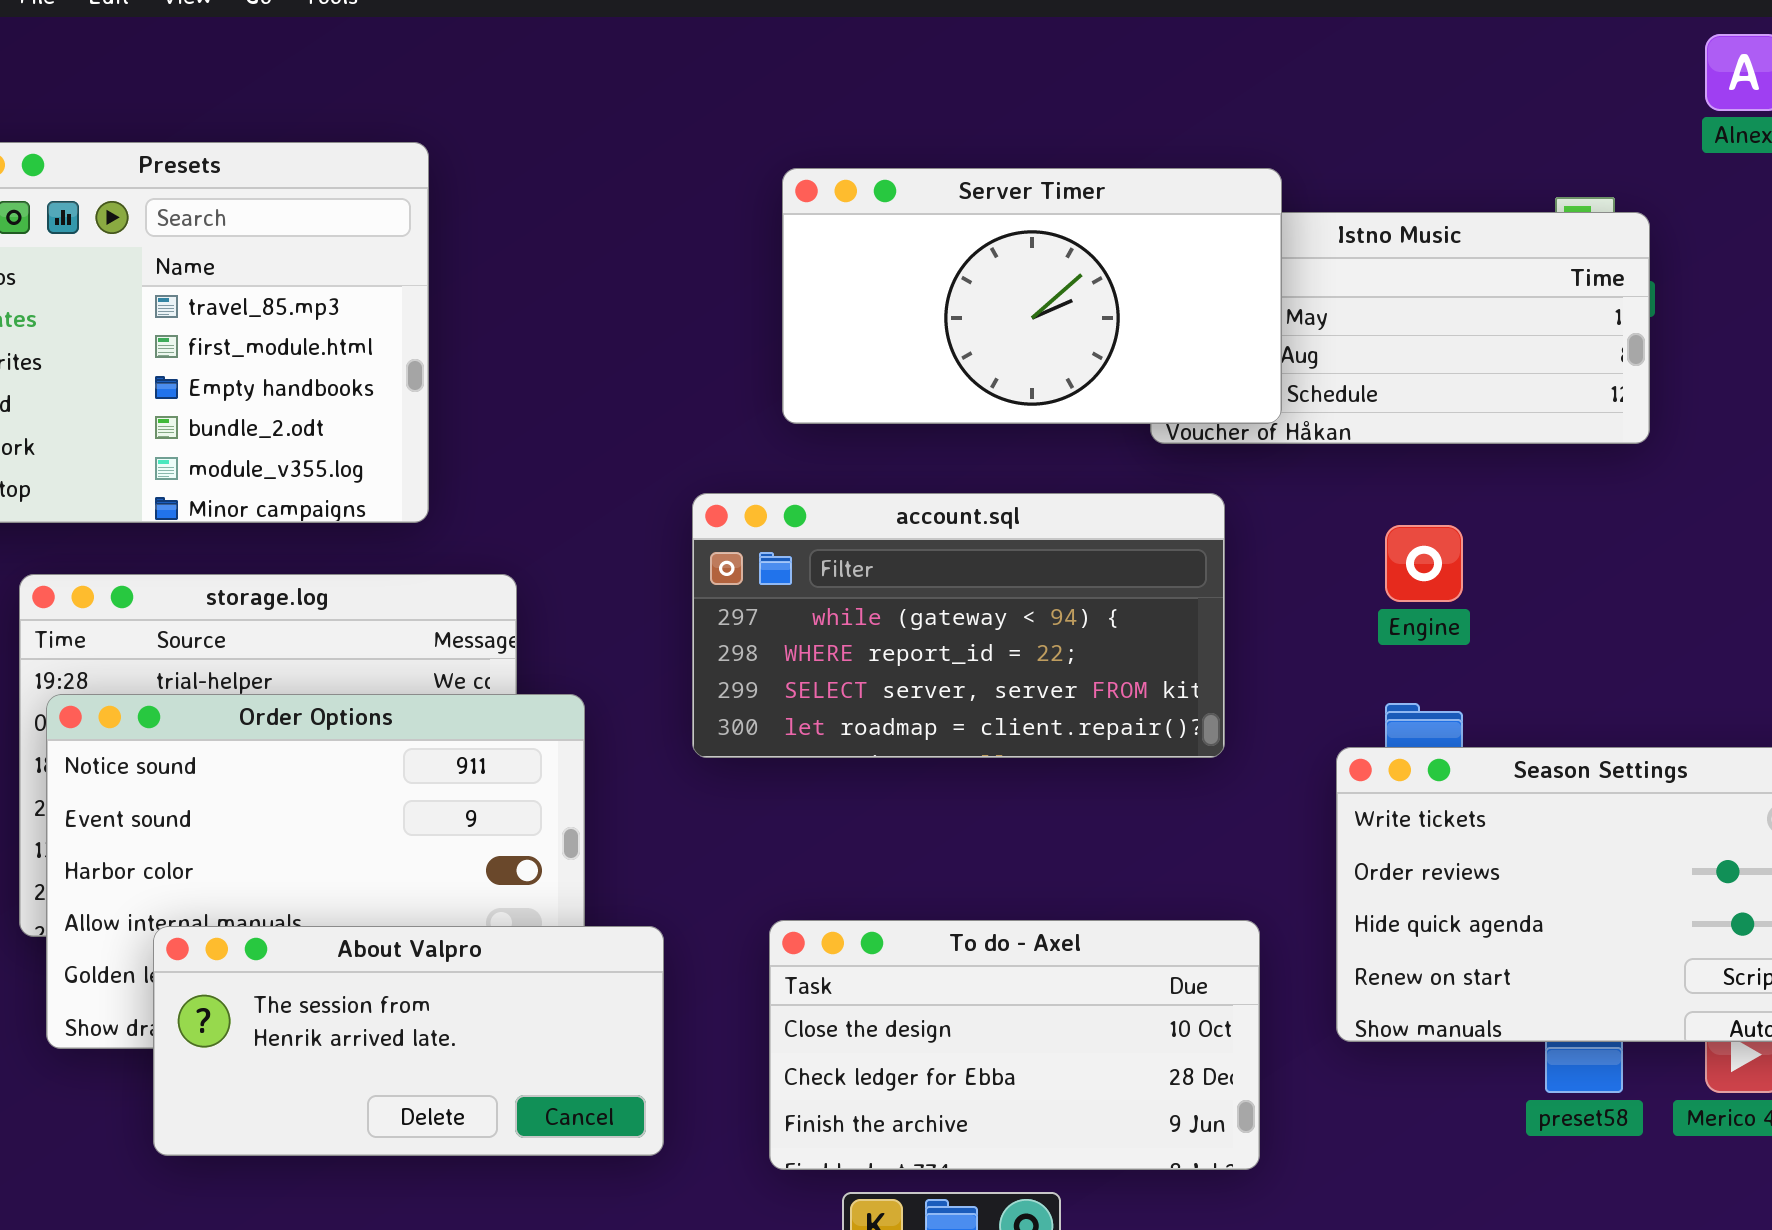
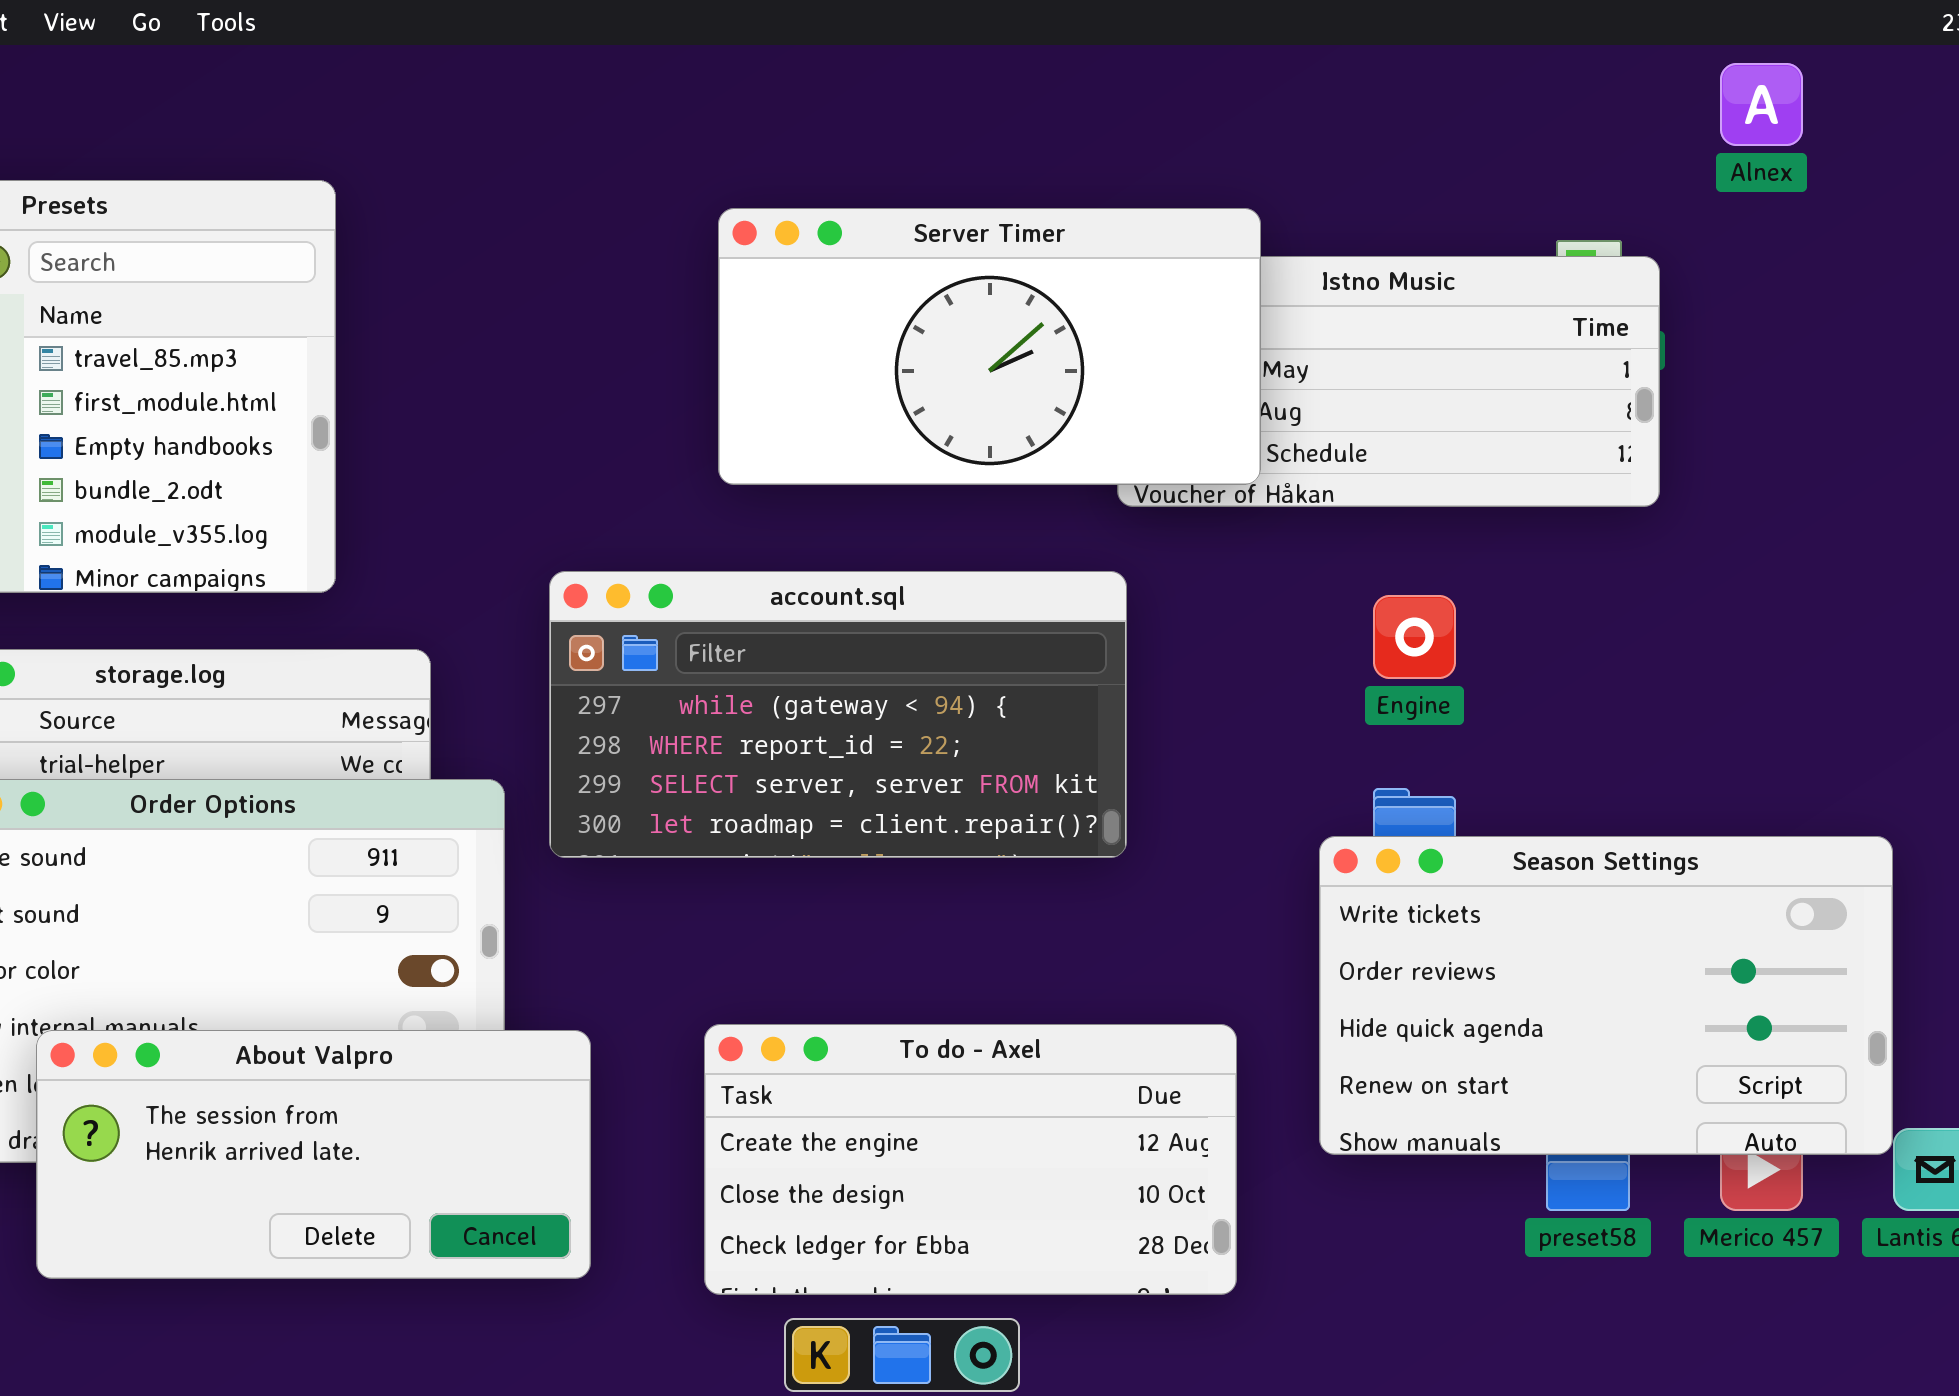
account.sql: [692,493,1225,758] -> [549,571,1127,858], moved
To do - Axel: [769,920,1260,1170] -> [704,1024,1237,1295], scrolled up 1 row

